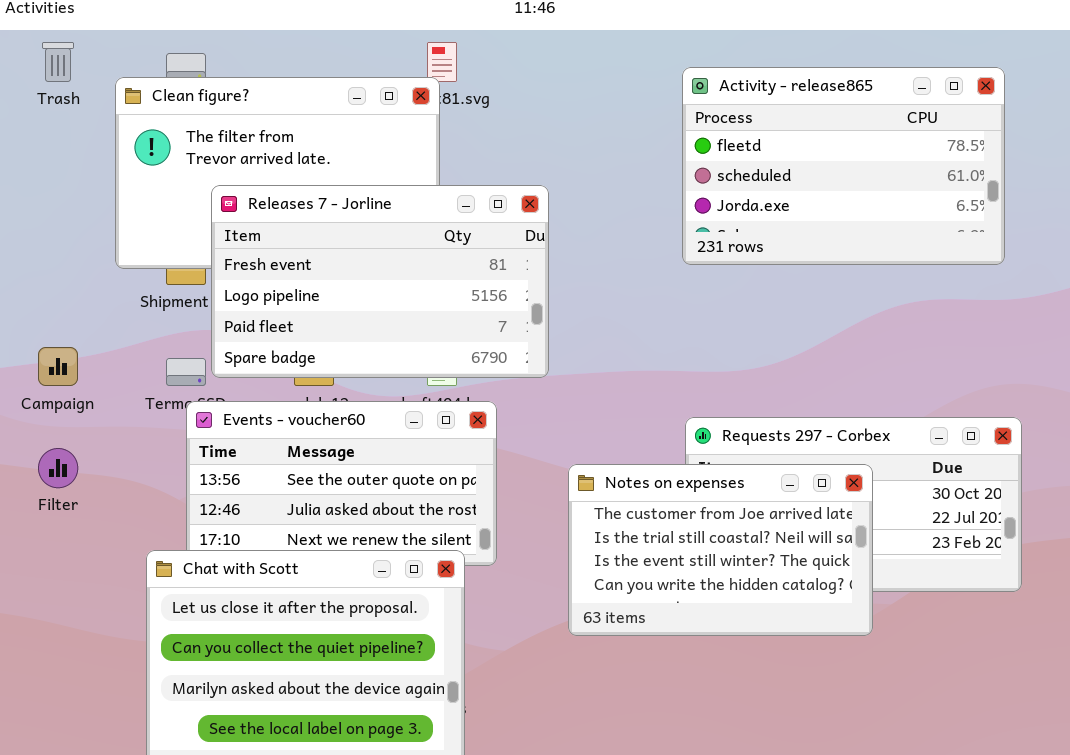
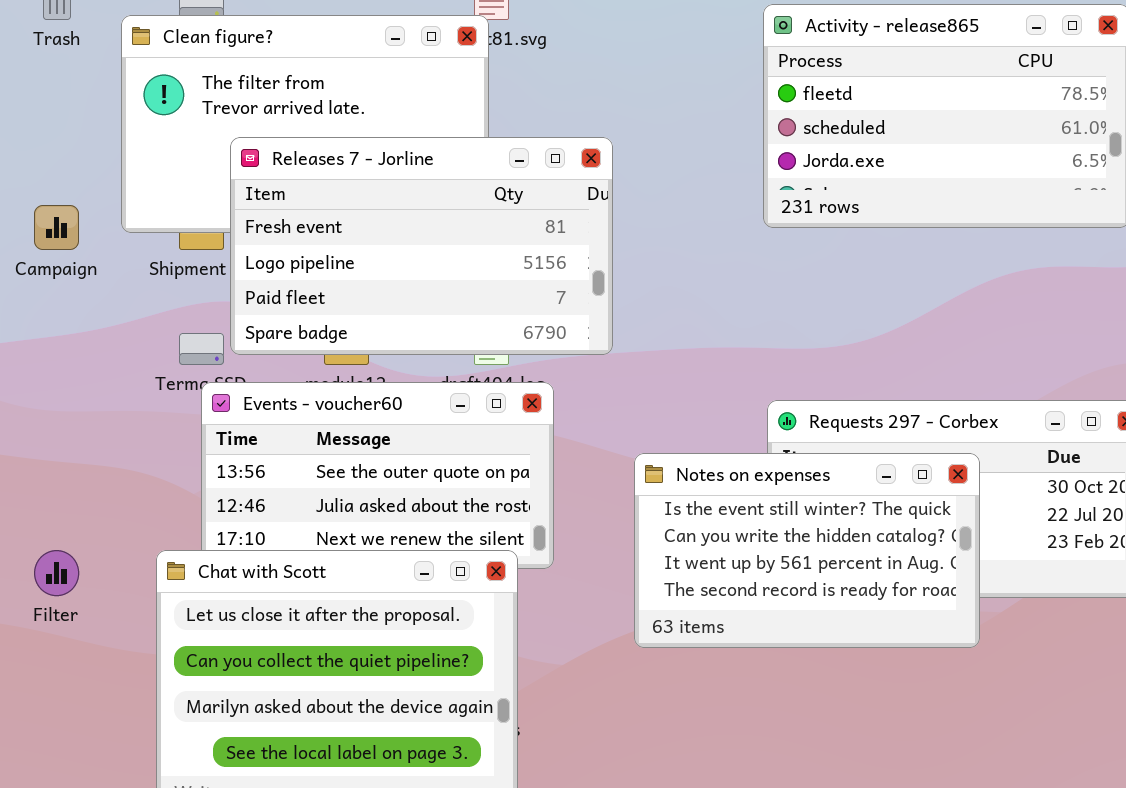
Campaign: [38,347,78,386] -> [34,205,79,250], moved
Filter: [38,448,78,488] -> [34,550,79,596], moved
Notes on expenses: [568,464,873,636] -> [634,453,980,648], scrolled down 2 rows

